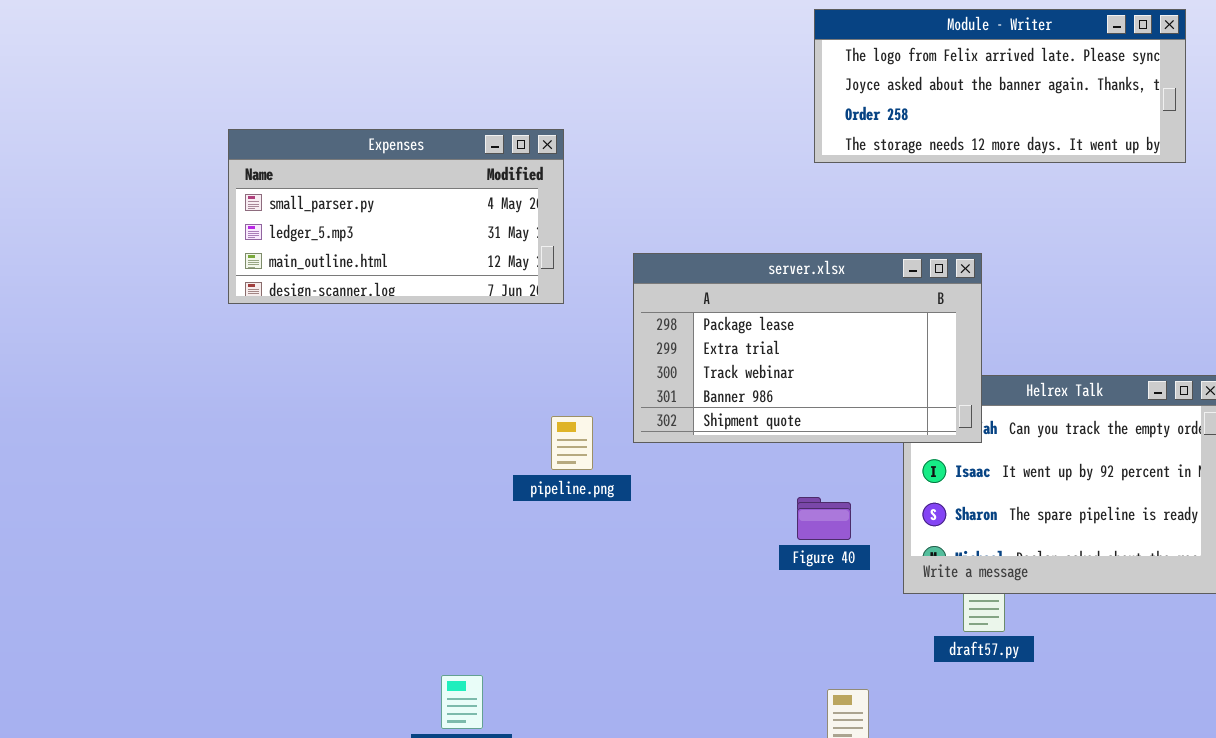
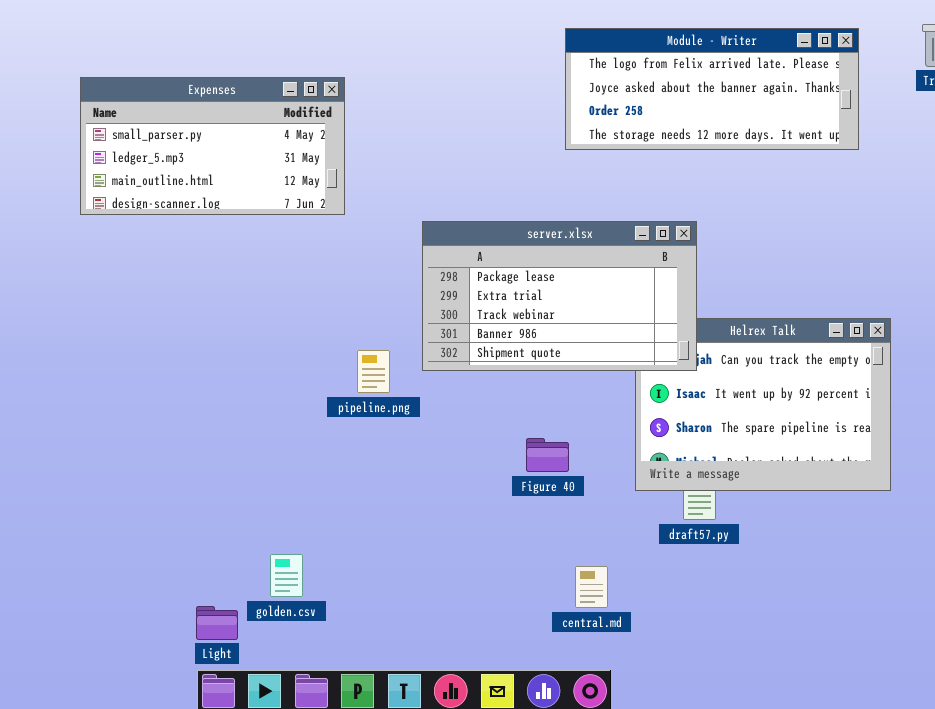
Expenses: [228,129,564,304] -> [80,77,345,215], moved
Figure 40: [797,497,851,540] -> [526,438,569,472], moved

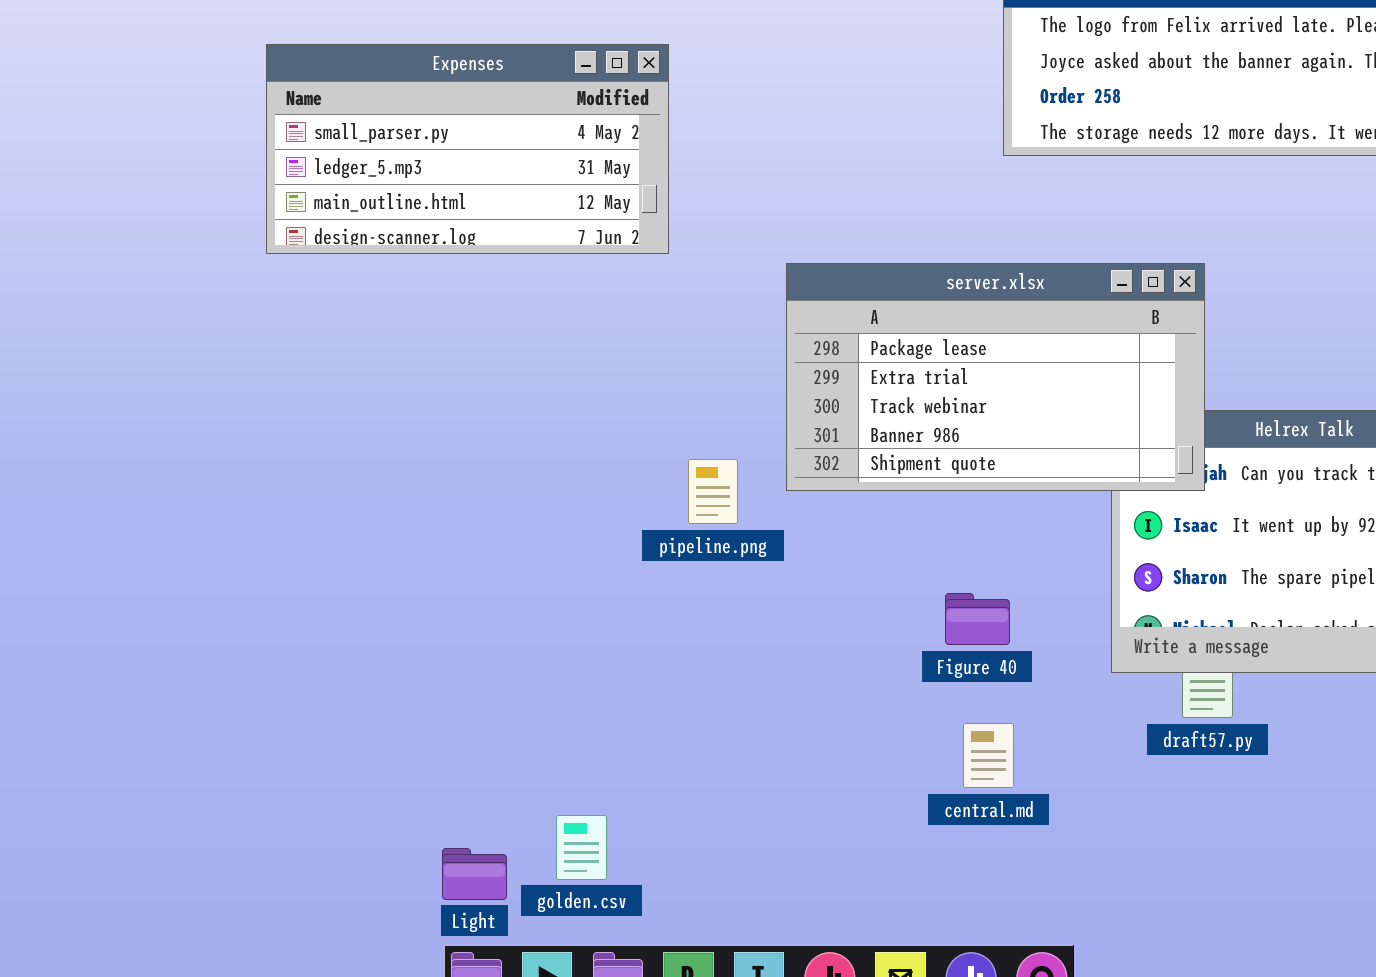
golden.csv: [270,554,303,597] -> [556,815,607,880], moved
central.md: [575,566,608,608] -> [963,723,1014,788], moved

